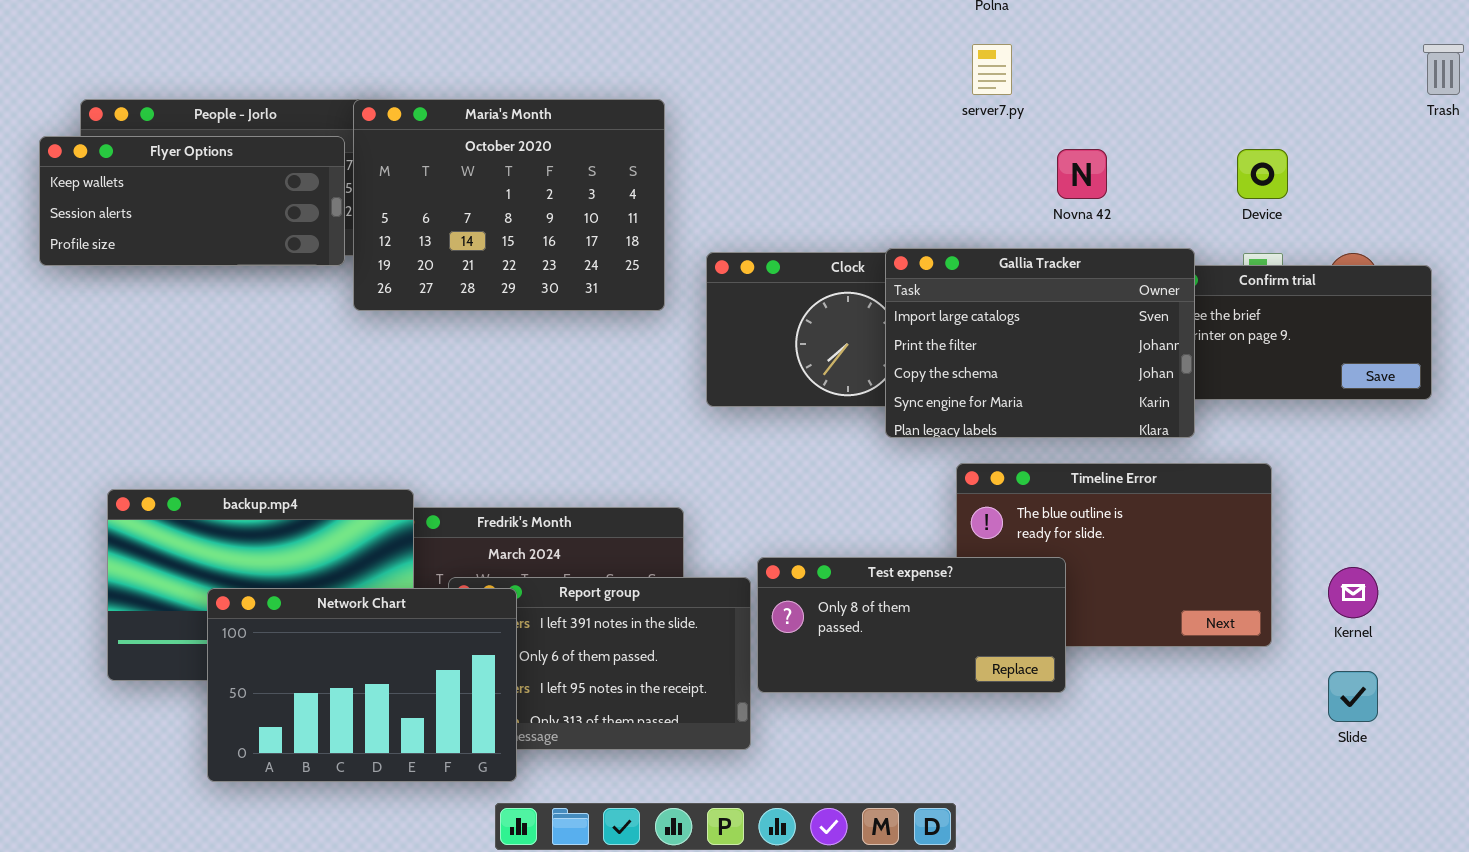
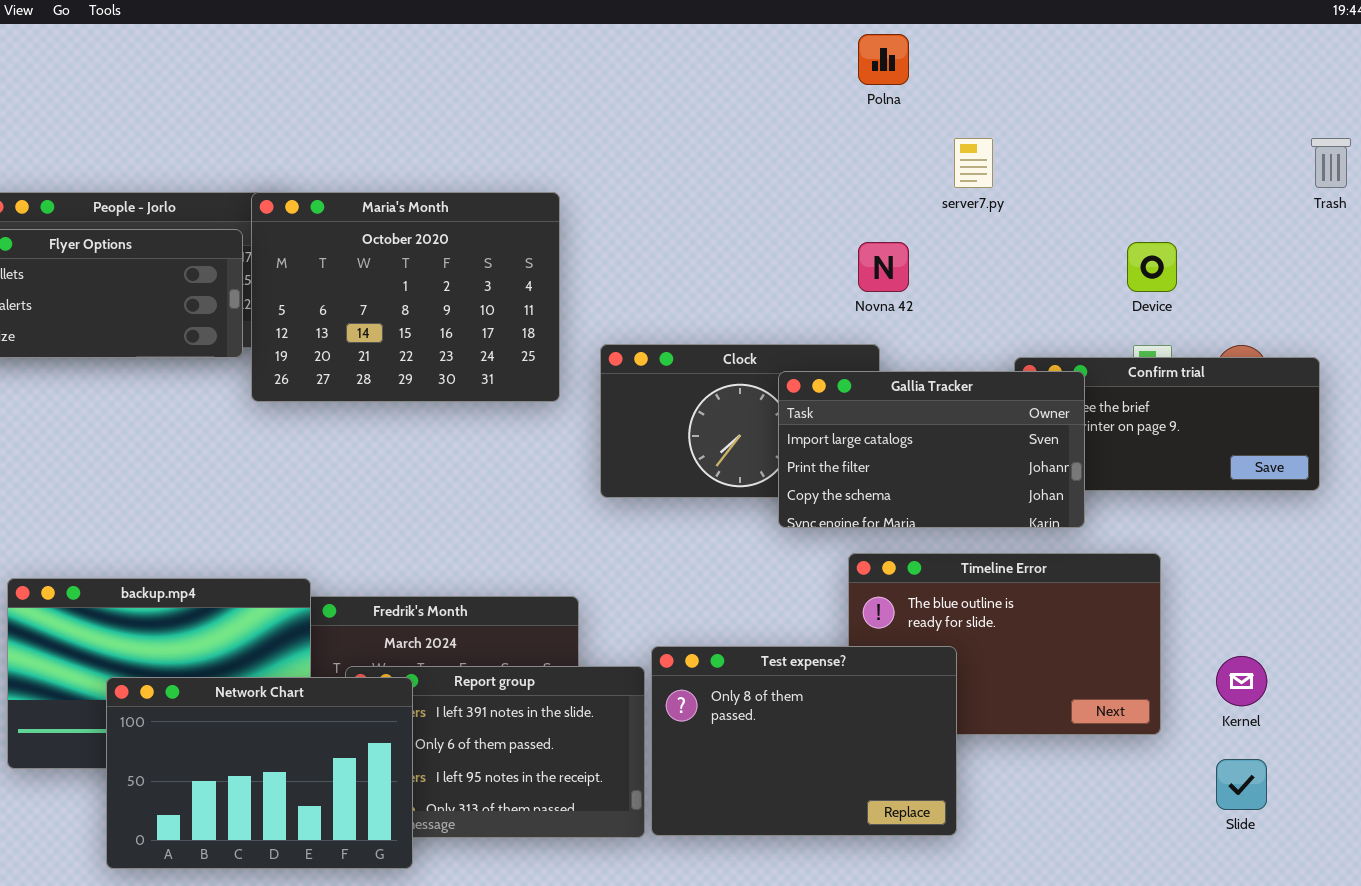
server7.py: [972,44,1012,95] -> [954,138,993,188], moved
Novna 42: [1057,149,1107,199] -> [858,242,909,292], moved
Gallia Tracker: [885,248,1195,438] -> [778,371,1085,528], resized
Test expense?: [757,557,1066,693] -> [651,646,957,836], resized

